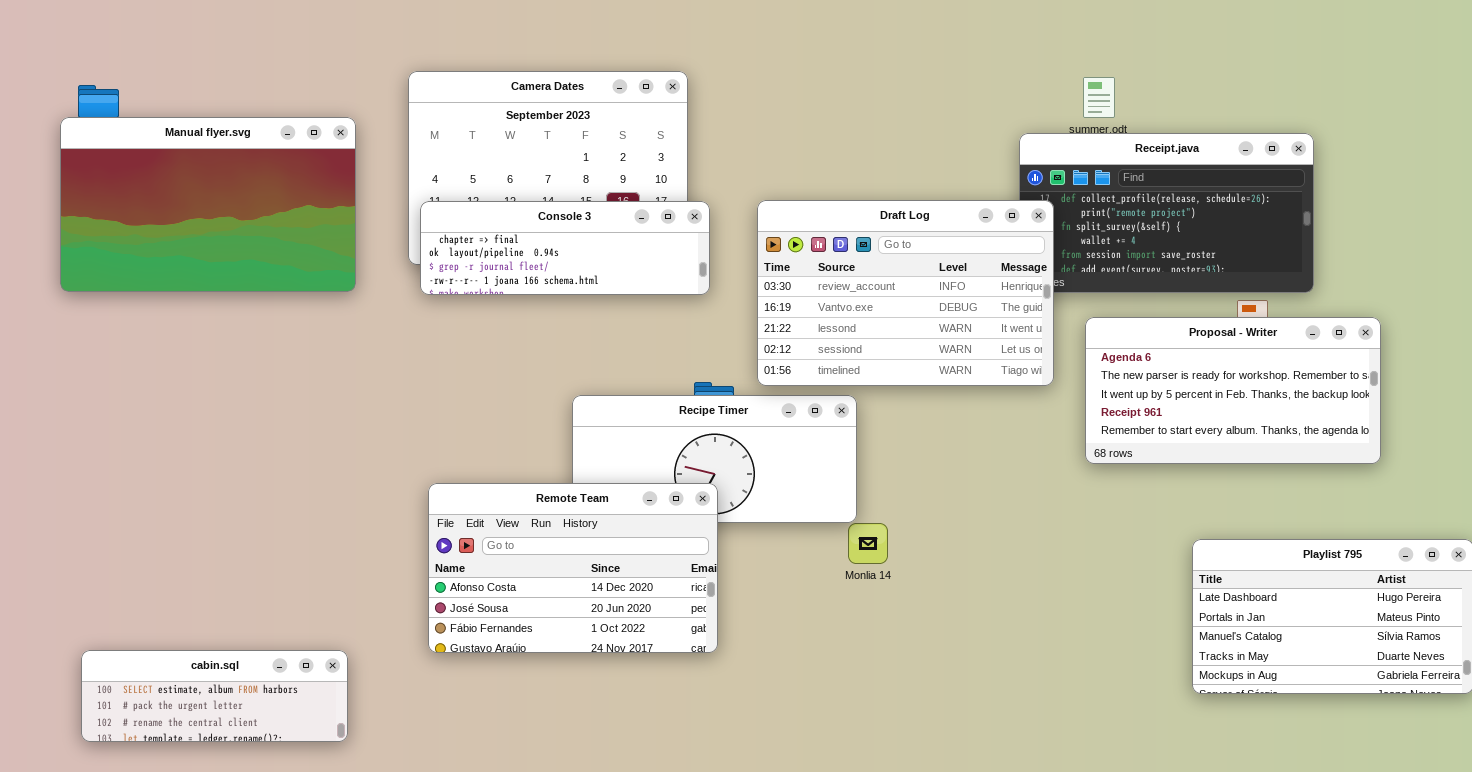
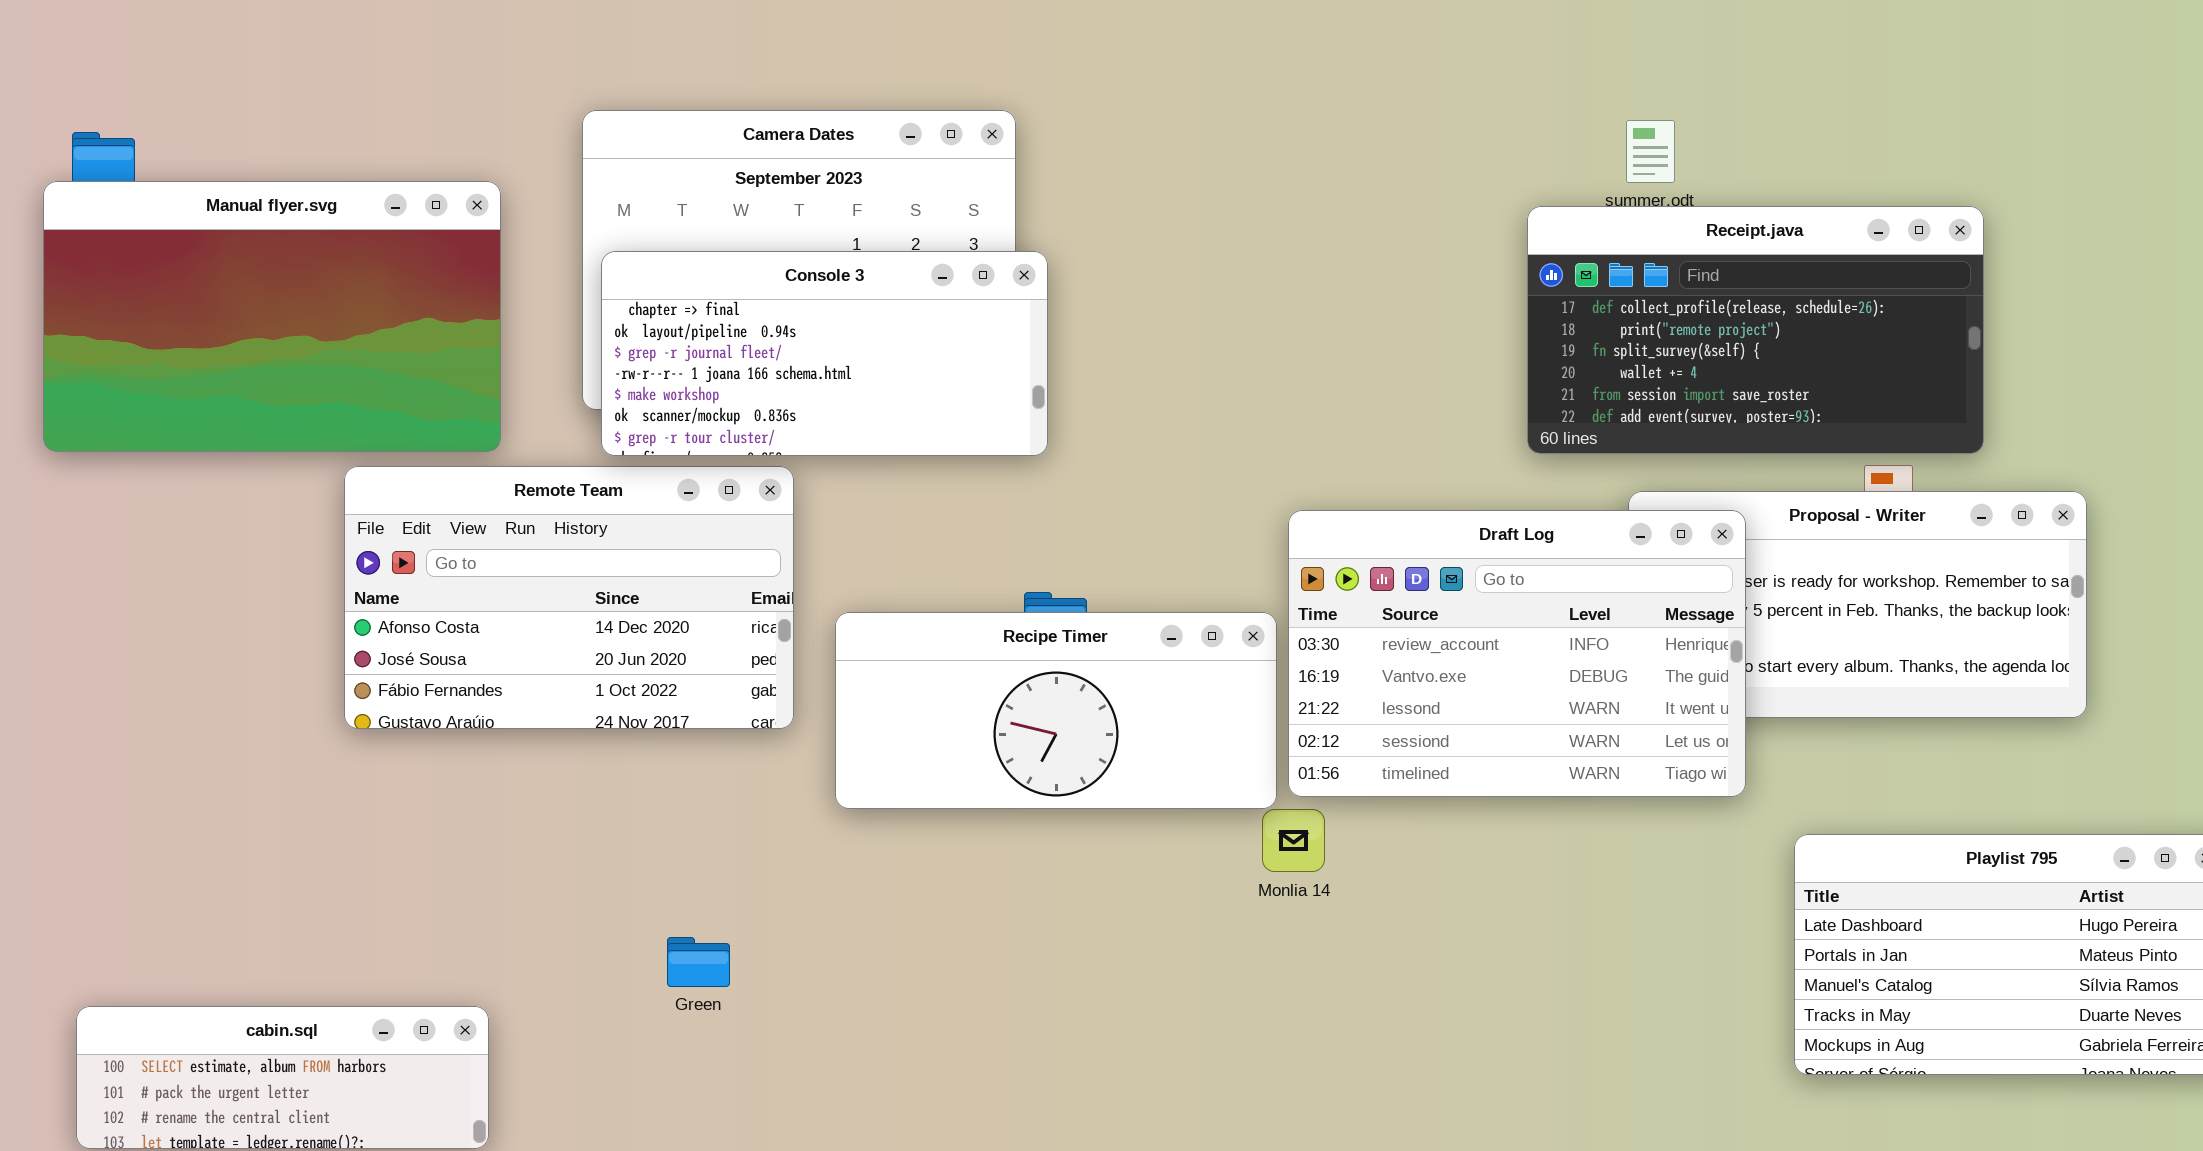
Draft Log: [757,200,1054,386] -> [1288,510,1746,797], moved
Console 3: [420,201,710,295] -> [601,251,1048,456], resized
Remote Team: [428,483,718,653] -> [344,466,794,729], moved

